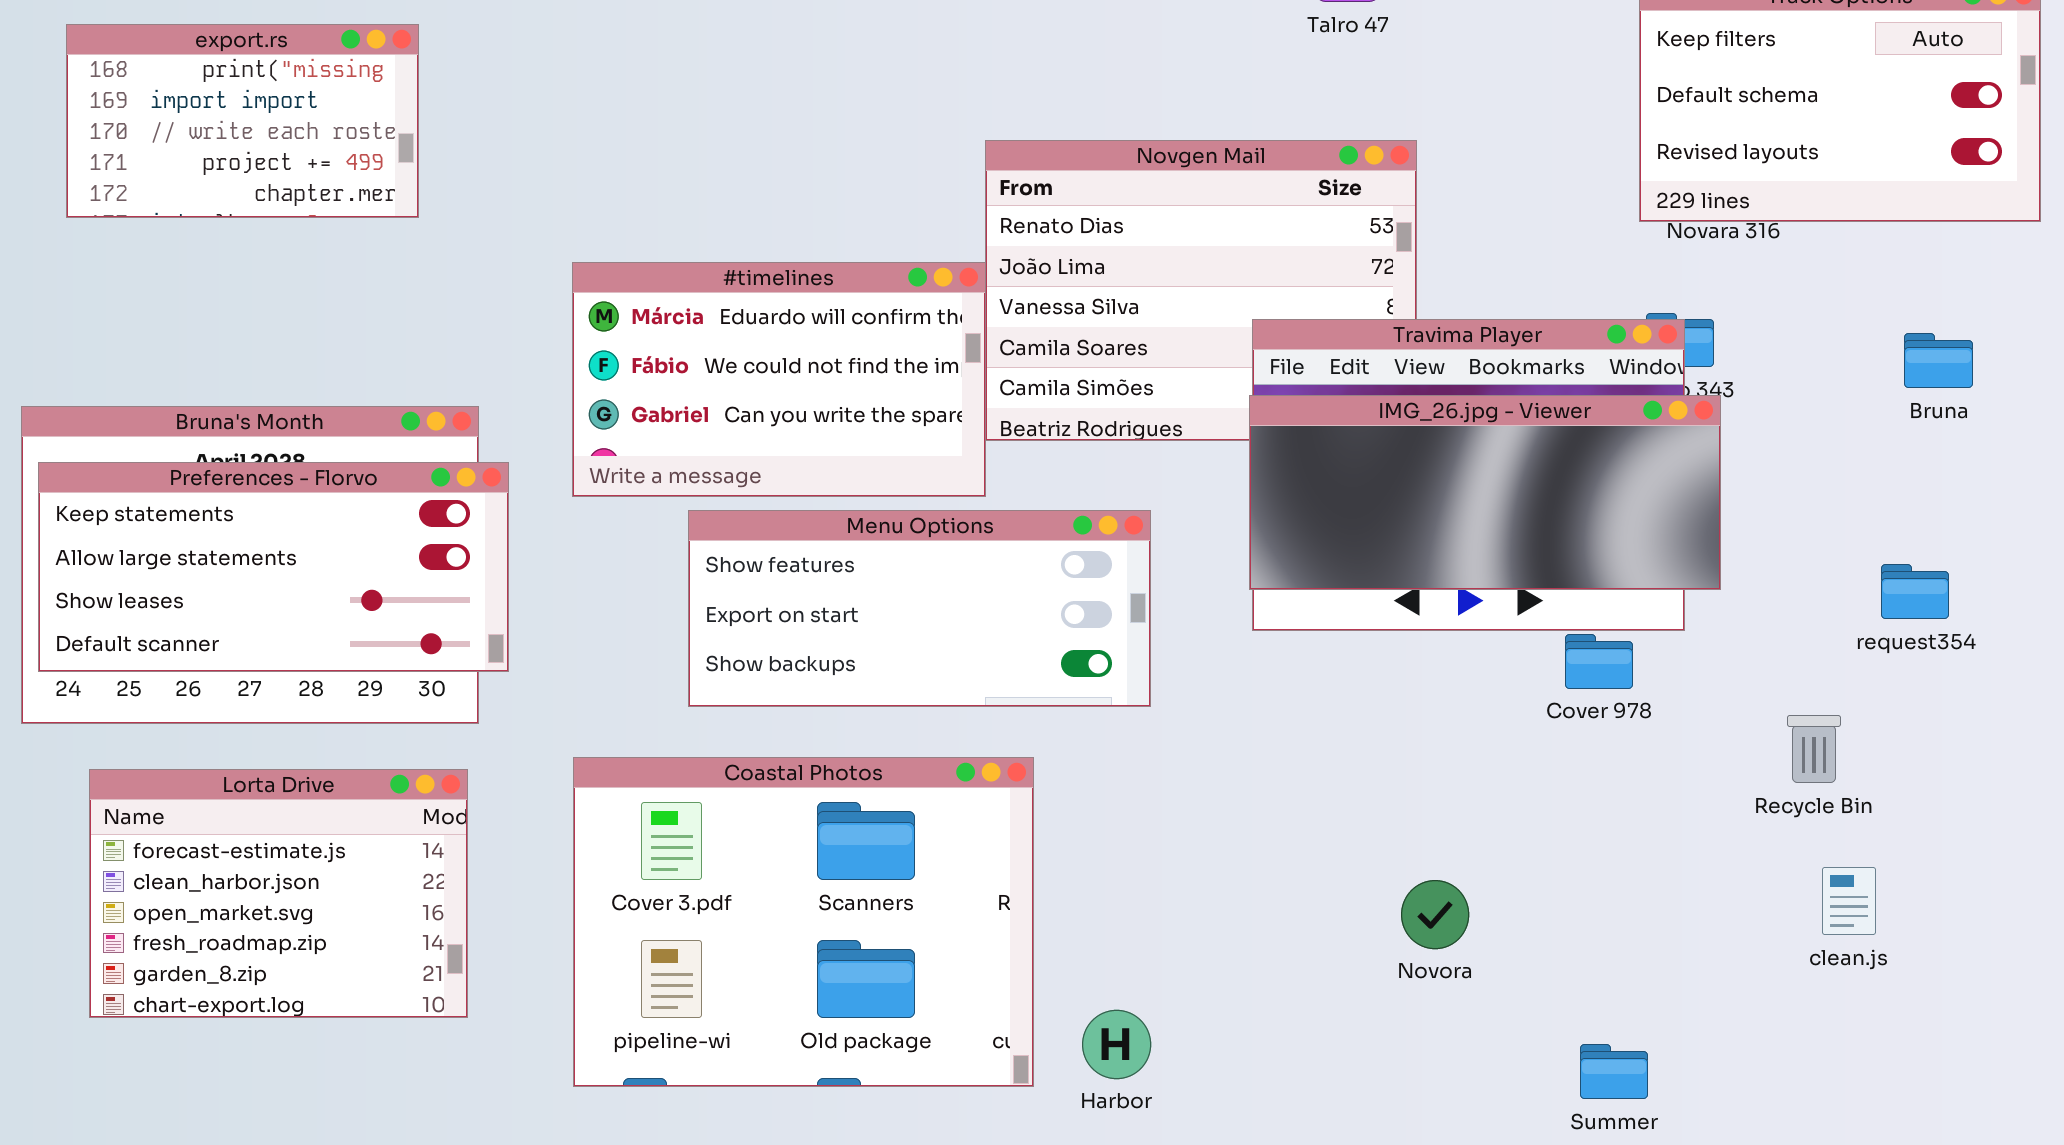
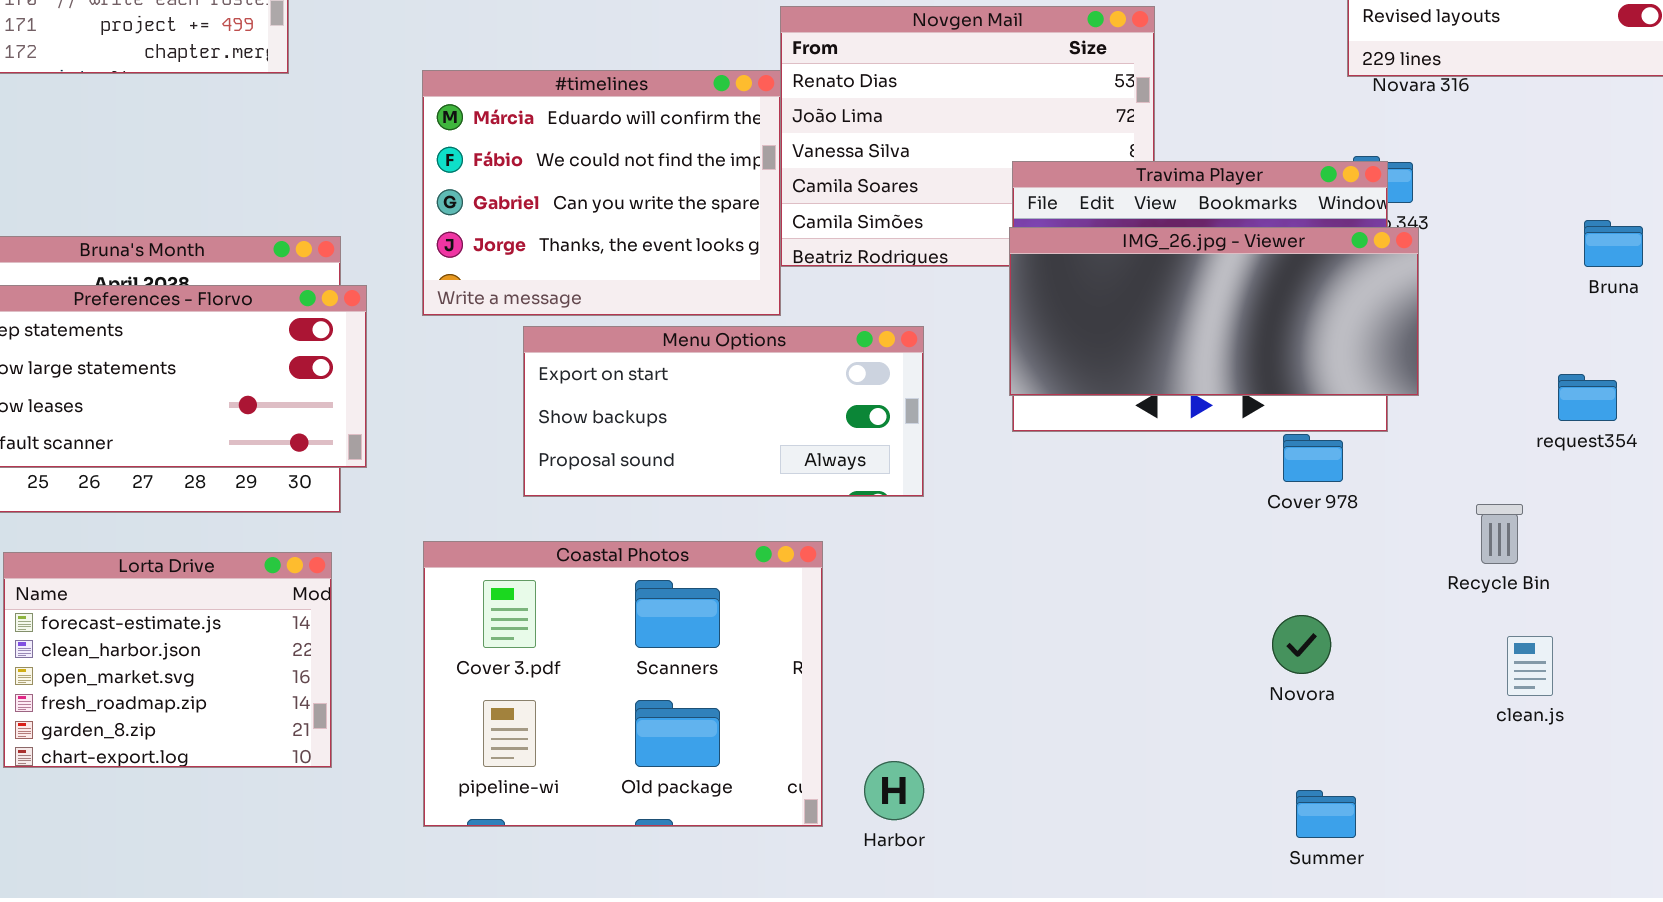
#timelines: [572,262,986,497] -> [422,70,781,316], resized
Bruna: [1904,333,1973,388] -> [1584,220,1643,267], moved
Menu Options: [688,510,1151,707] -> [523,326,924,497], scrolled down 1 row
Novora: [1401,880,1469,949] -> [1272,615,1331,674], moved

